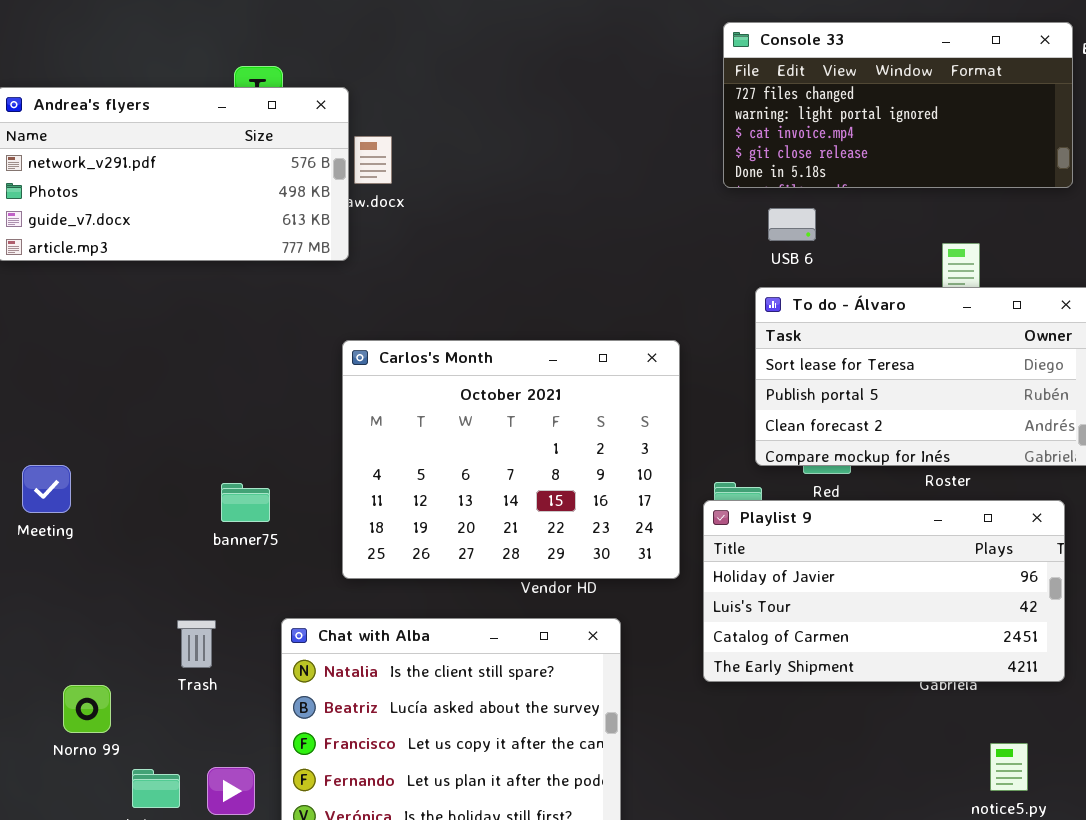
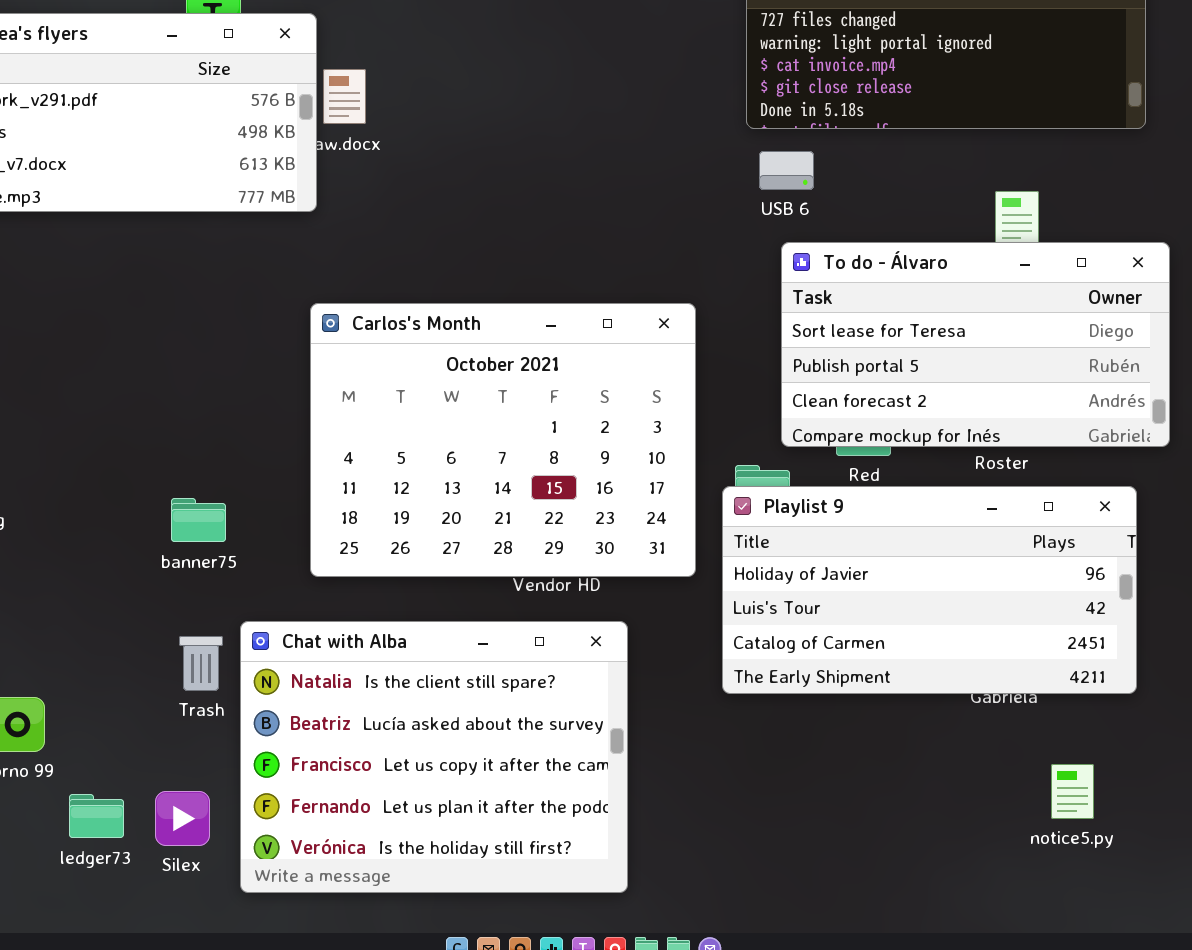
USB 6: [768,208,816,241] -> [759,151,814,190], moved
banner75: [221,483,270,522] -> [171,498,226,542], moved
Trash: [177,620,216,668] -> [179,636,223,691], moved

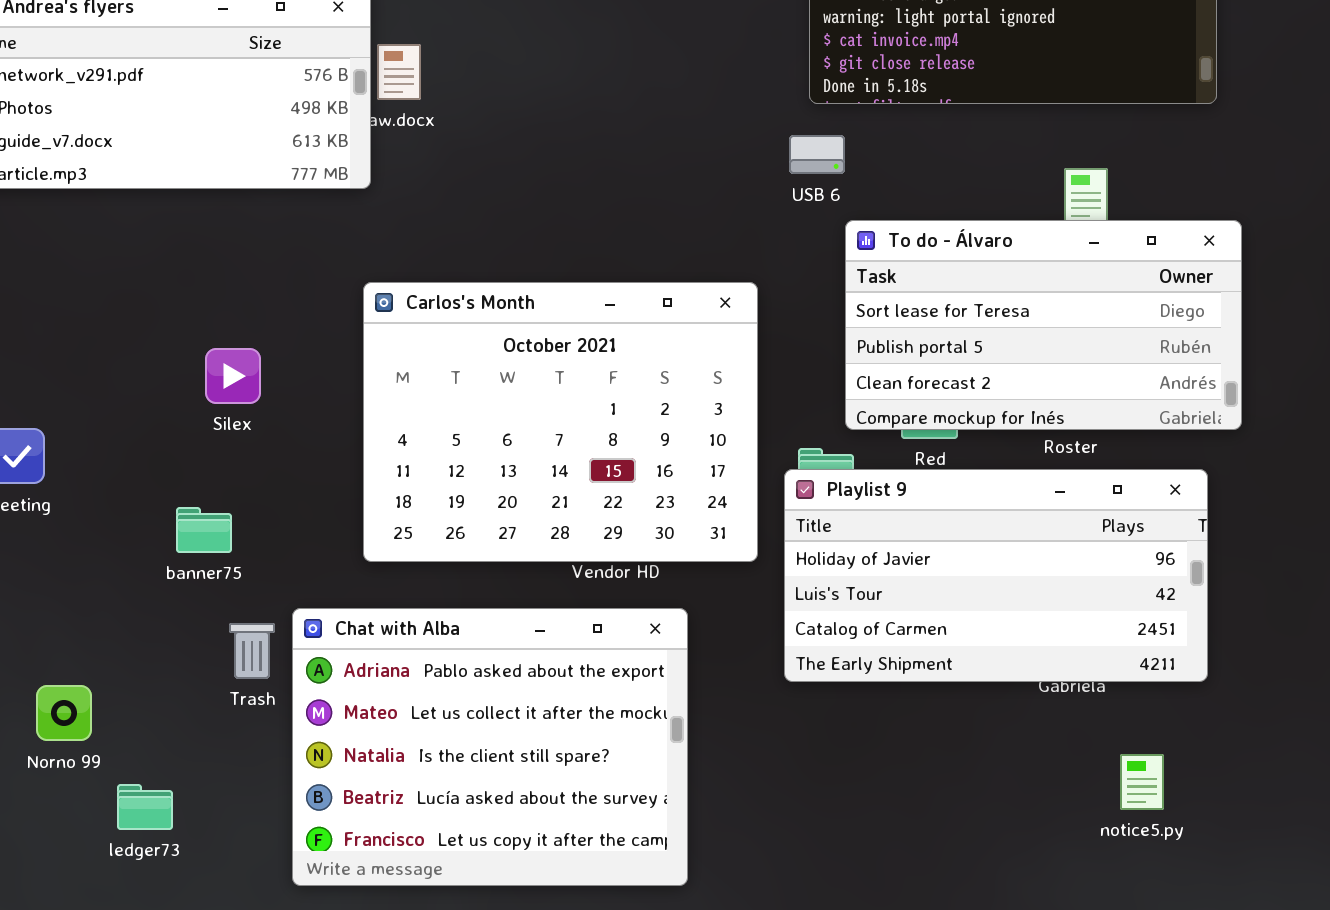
USB 6: [759,151,814,190] -> [789,135,845,174], moved
banner75: [171,498,226,542] -> [176,507,232,553], moved
Chat with Alba: [240,621,628,893] -> [292,608,688,886], scrolled up 2 rows
Silex: [155,791,210,846] -> [205,348,261,404], moved

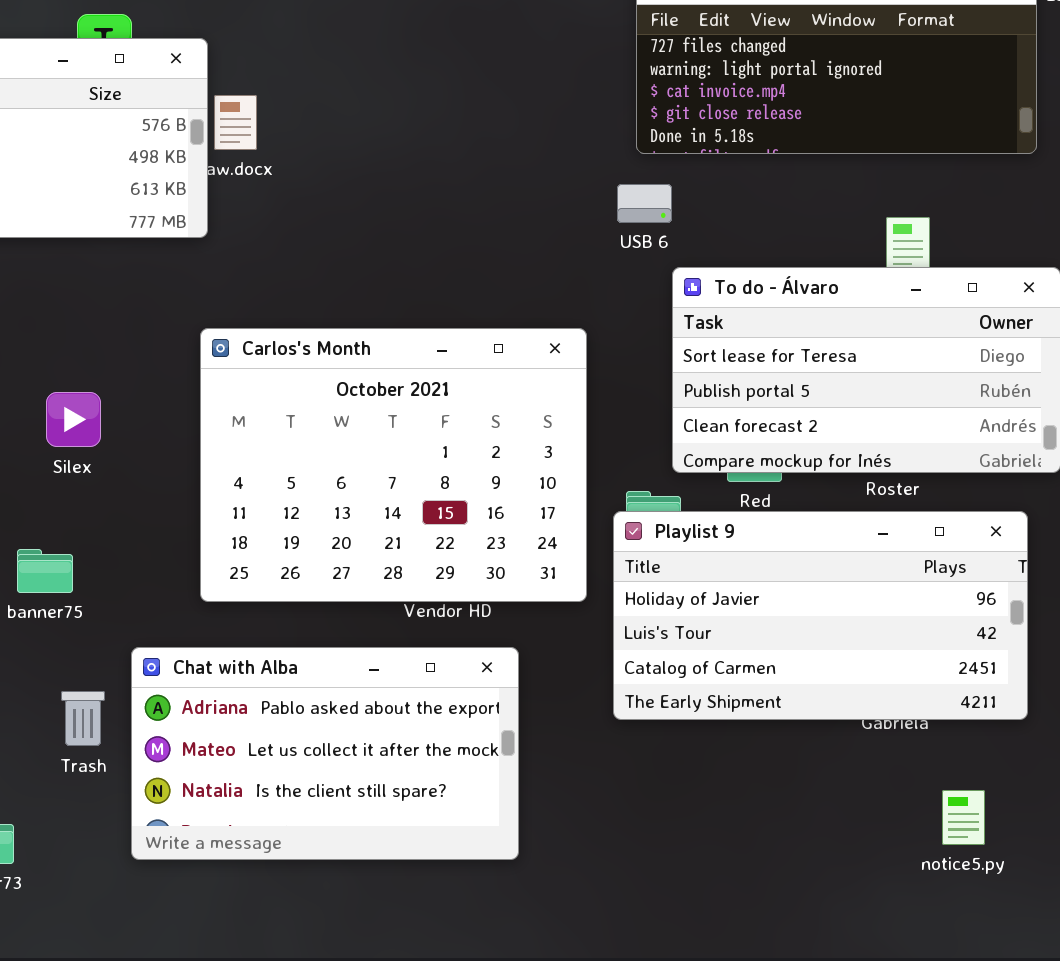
Chat with Alba: [292,608,688,886] -> [131,647,519,860], resized
Trash: [229,623,275,679] -> [61,691,105,746], moved

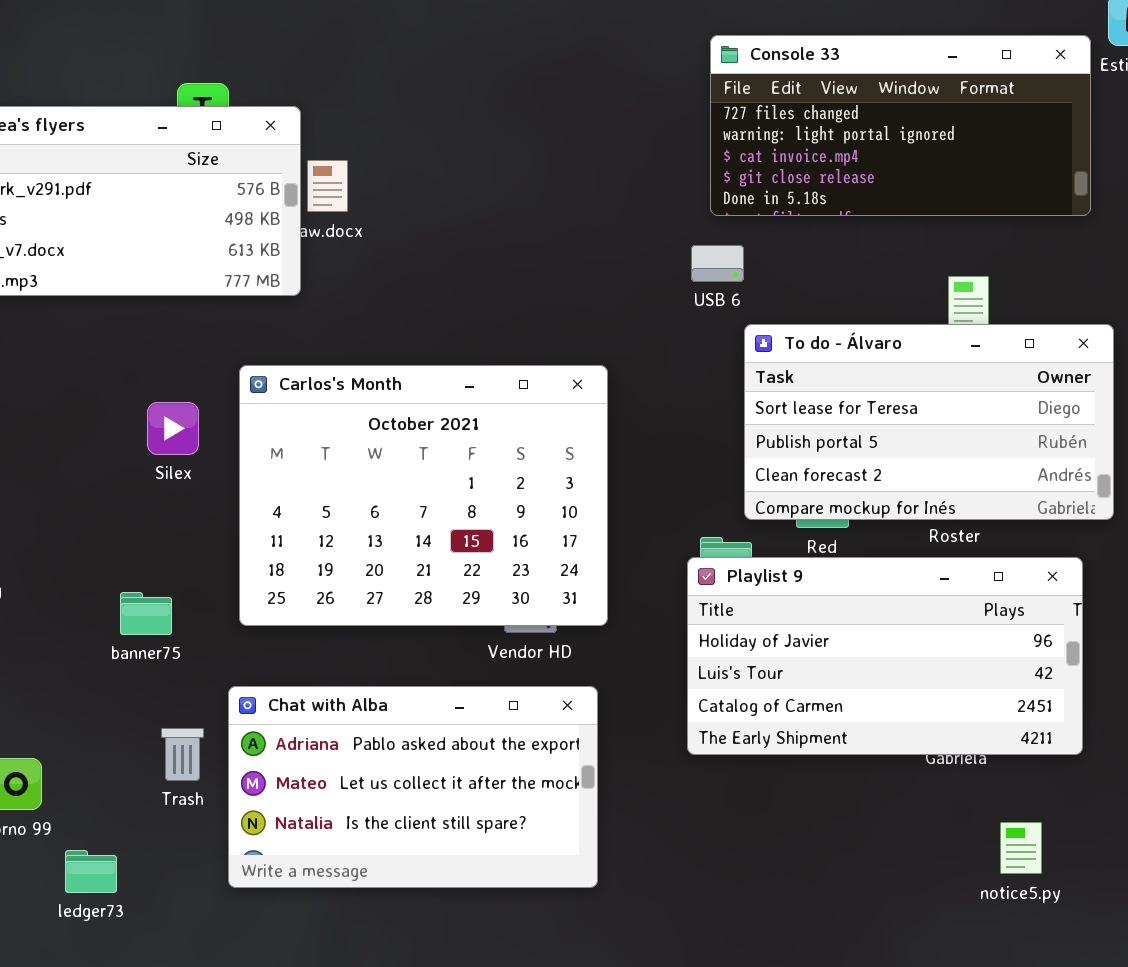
Carlos's Month: [200,328,587,602] -> [239,365,608,626], moved
Silex: [46,392,101,447] -> [147,402,199,455], moved

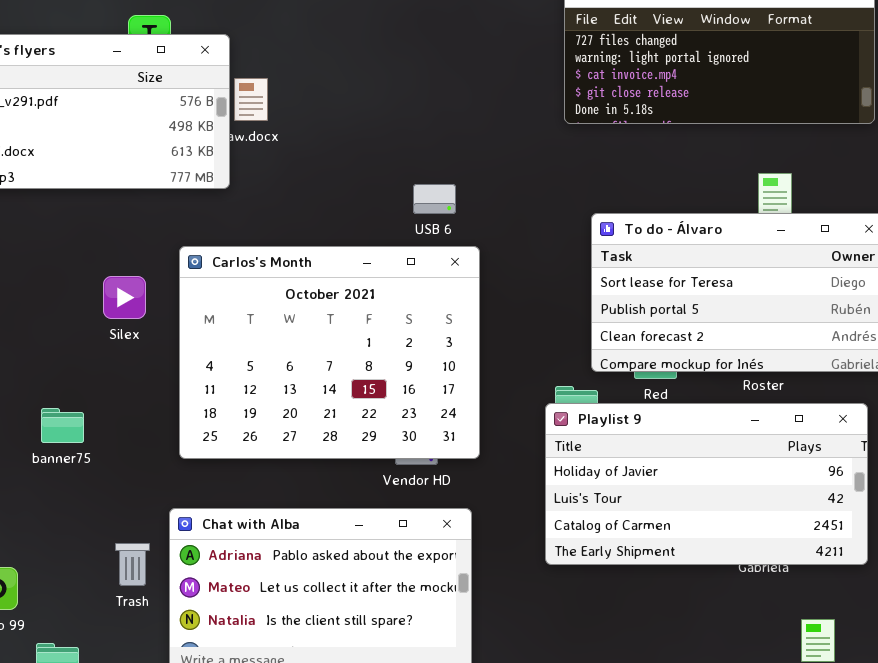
USB 6: [691,245,744,282] -> [413,184,456,214], moved
banner75: [120,592,172,635] -> [41,408,84,443], moved

